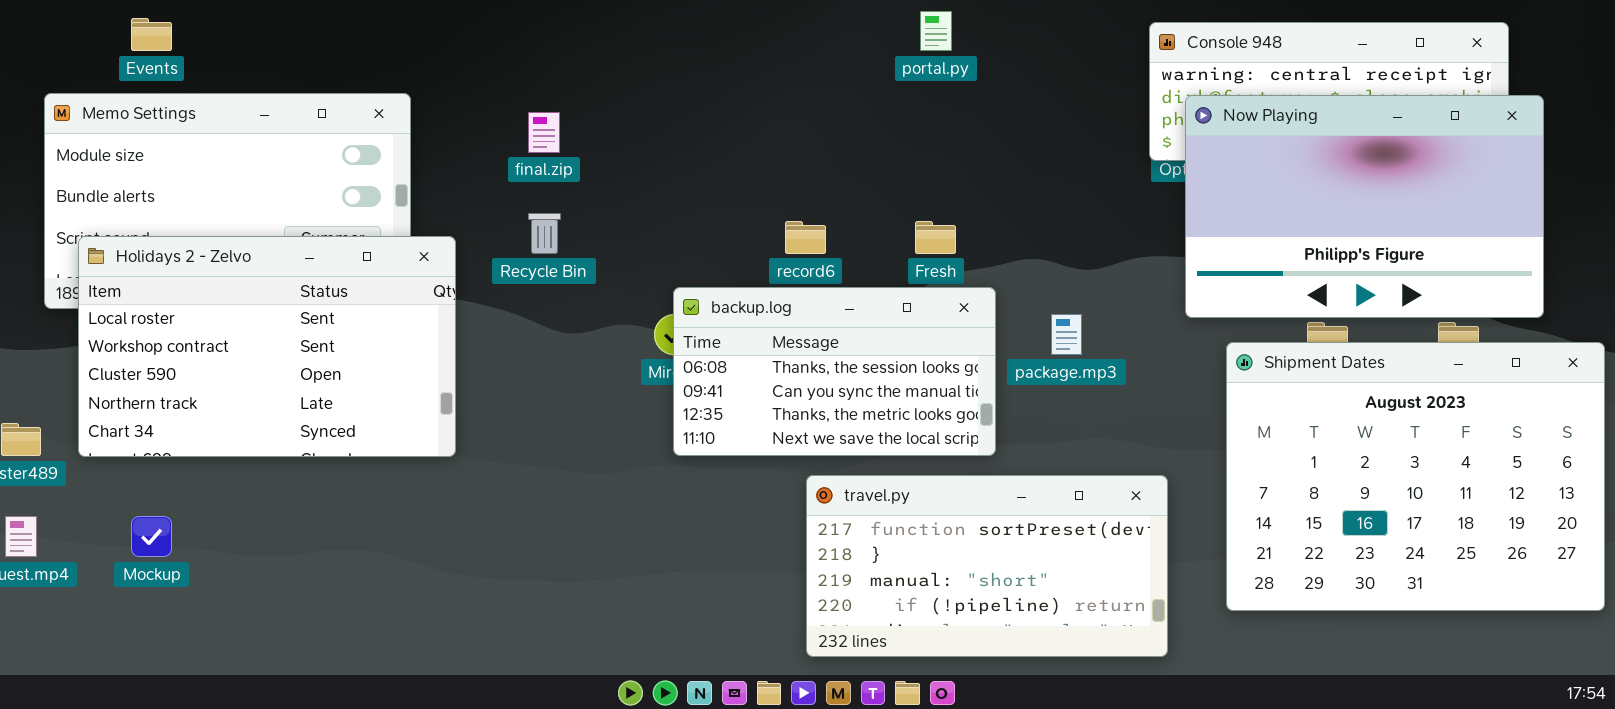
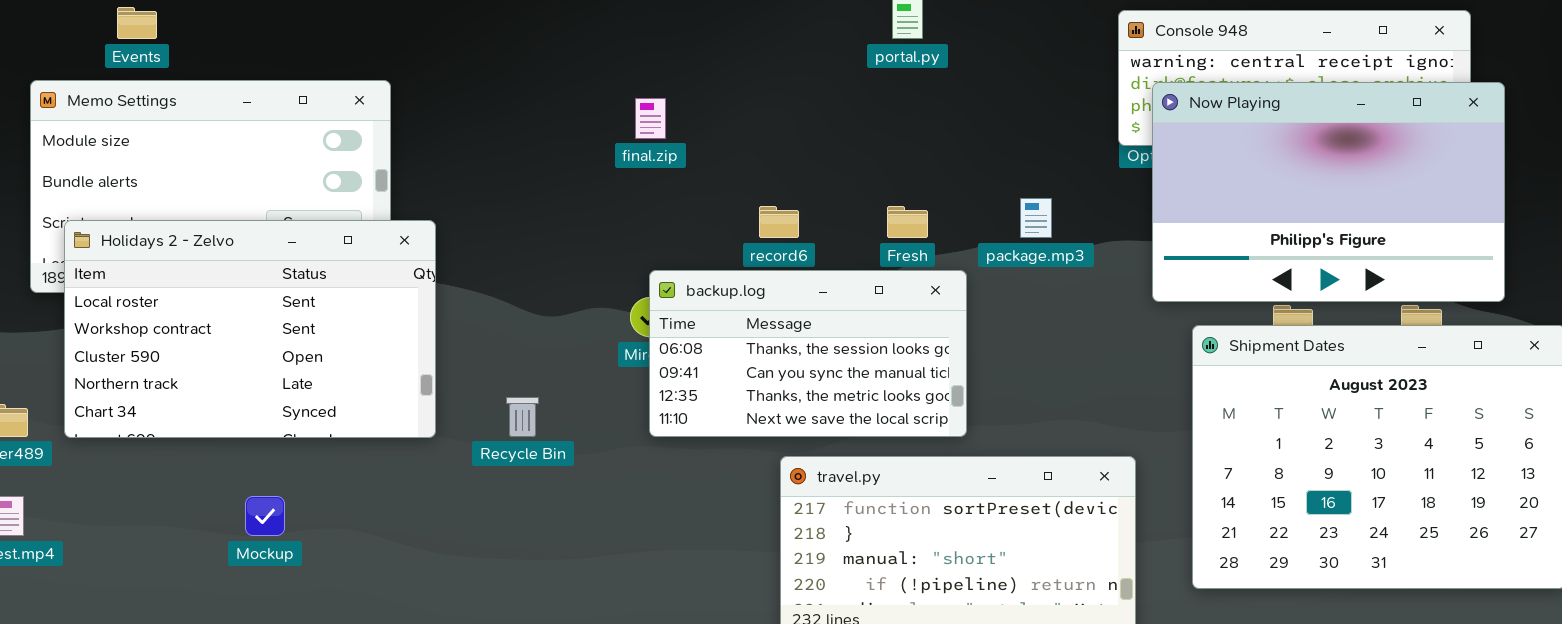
final.zip: [528,112,560,153] -> [635,98,666,139], moved
Recycle Bin: [528,213,561,254] -> [506,397,539,437], moved
package.mp3: [1051,314,1082,355] -> [1020,198,1052,238], moved
Mockup: [131,516,172,557] -> [245,496,285,536], moved

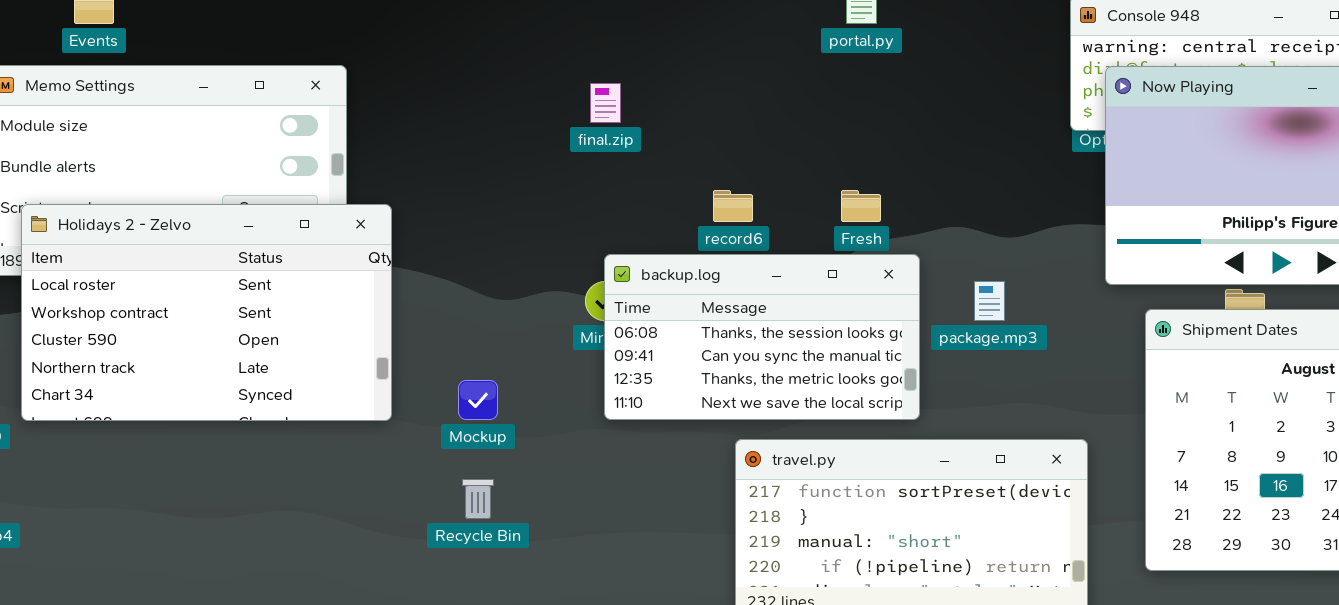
package.mp3: [1020,198,1052,238] -> [974,281,1005,321], moved
Recycle Bin: [506,397,539,437] -> [462,479,494,519], moved
Mockup: [245,496,285,536] -> [458,380,498,420], moved

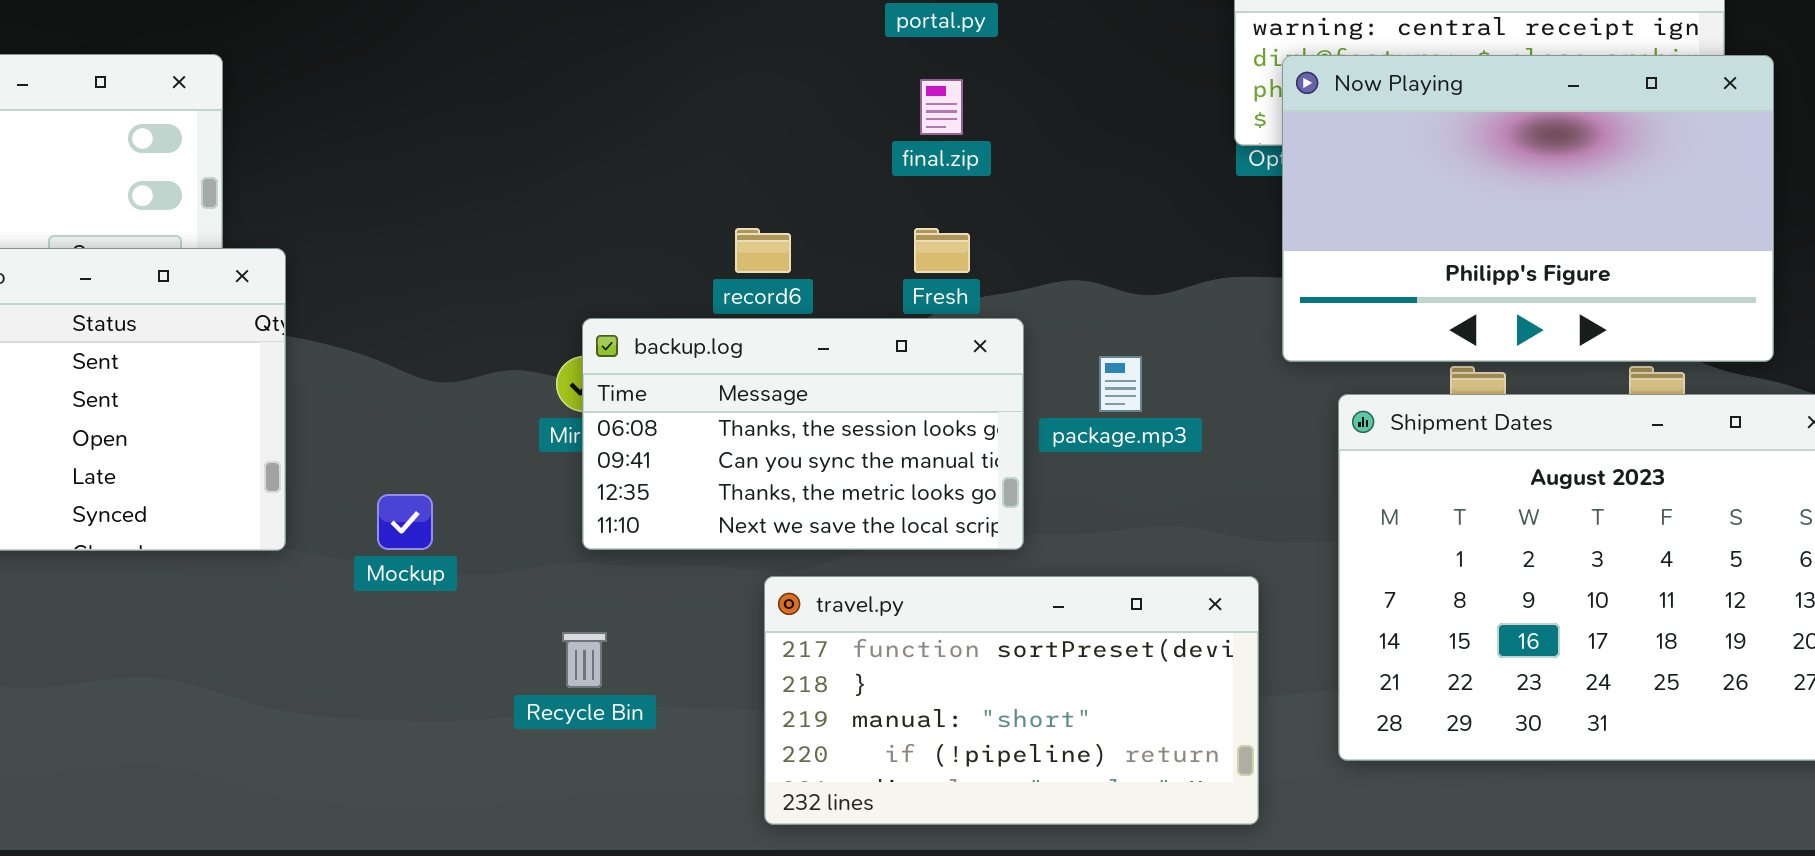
final.zip: [590,83,621,123] -> [920,79,963,135], moved
Recycle Bin: [462,479,494,519] -> [562,632,607,688], moved

